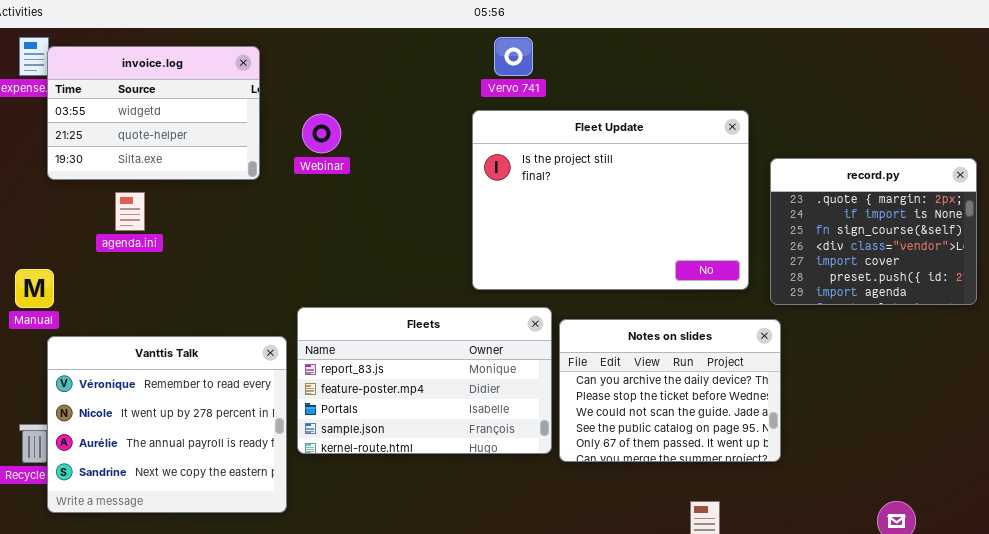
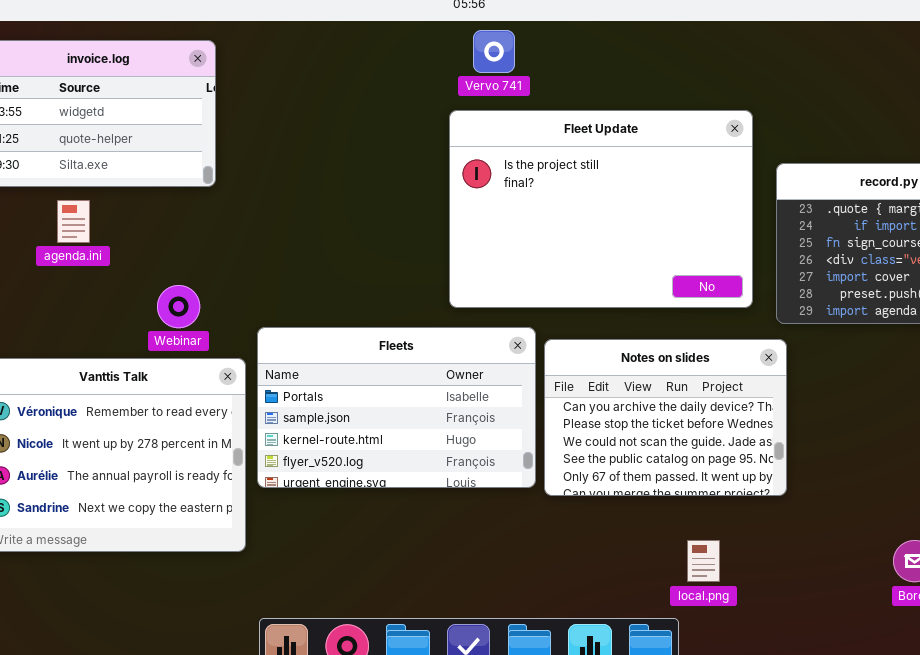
Webinar: [302,114,341,153] -> [157,285,200,328], moved
Fleets: [297,307,552,454] -> [257,327,536,488], scrolled down 2 rows

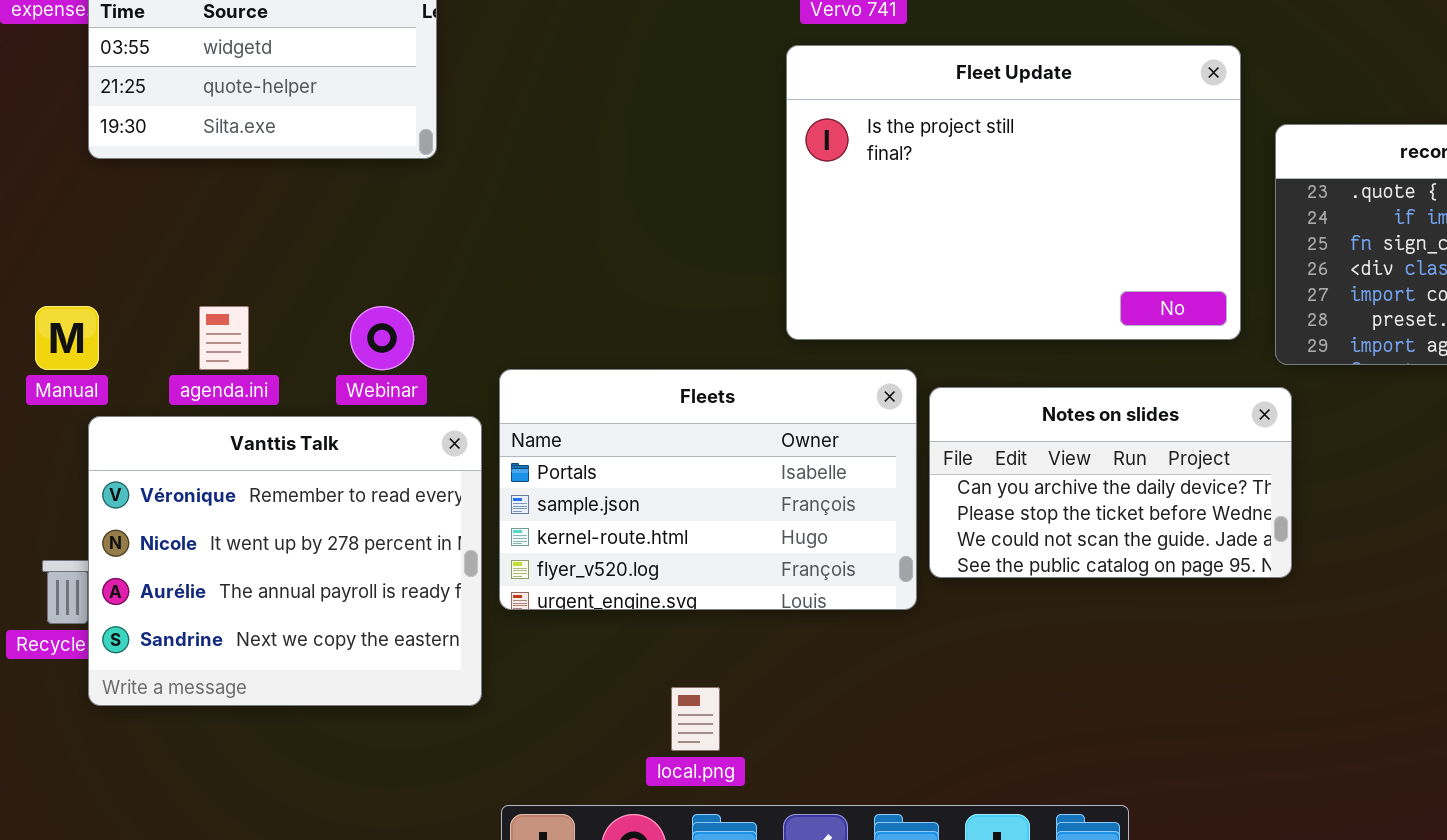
agenda.ini: [57,200,90,243] -> [199,306,249,370], moved
Notes on slides: [544,339,787,496] -> [929,387,1292,578], resized
local.png: [687,540,720,582] -> [671,687,720,751], moved

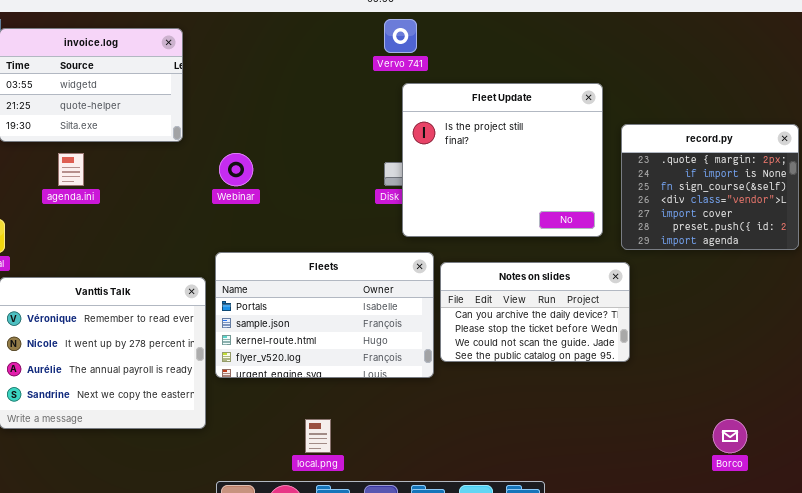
Fleet Update: [786,45,1241,340] -> [402,83,603,237], resized
agenda.ini: [199,306,249,370] -> [58,153,84,186], moved
Webinar: [350,306,414,370] -> [219,153,253,186], moved

